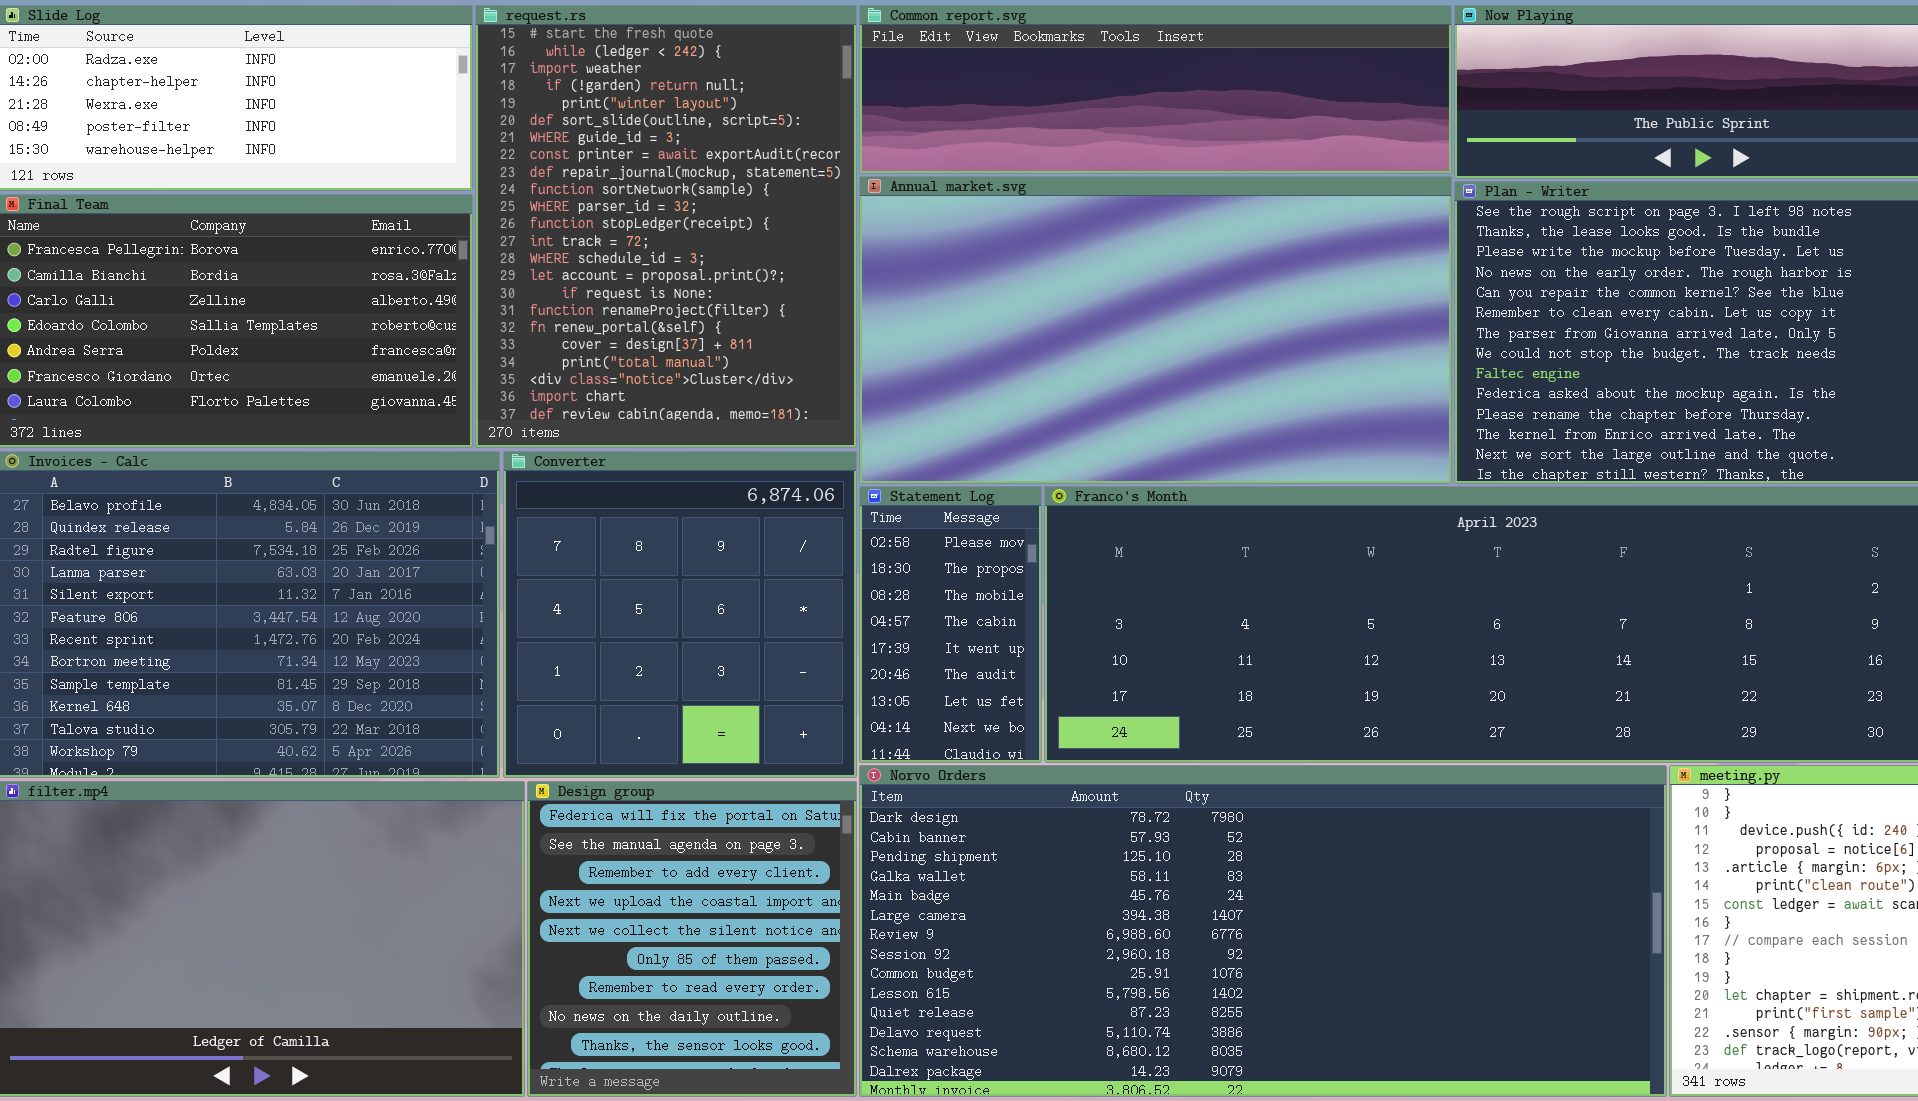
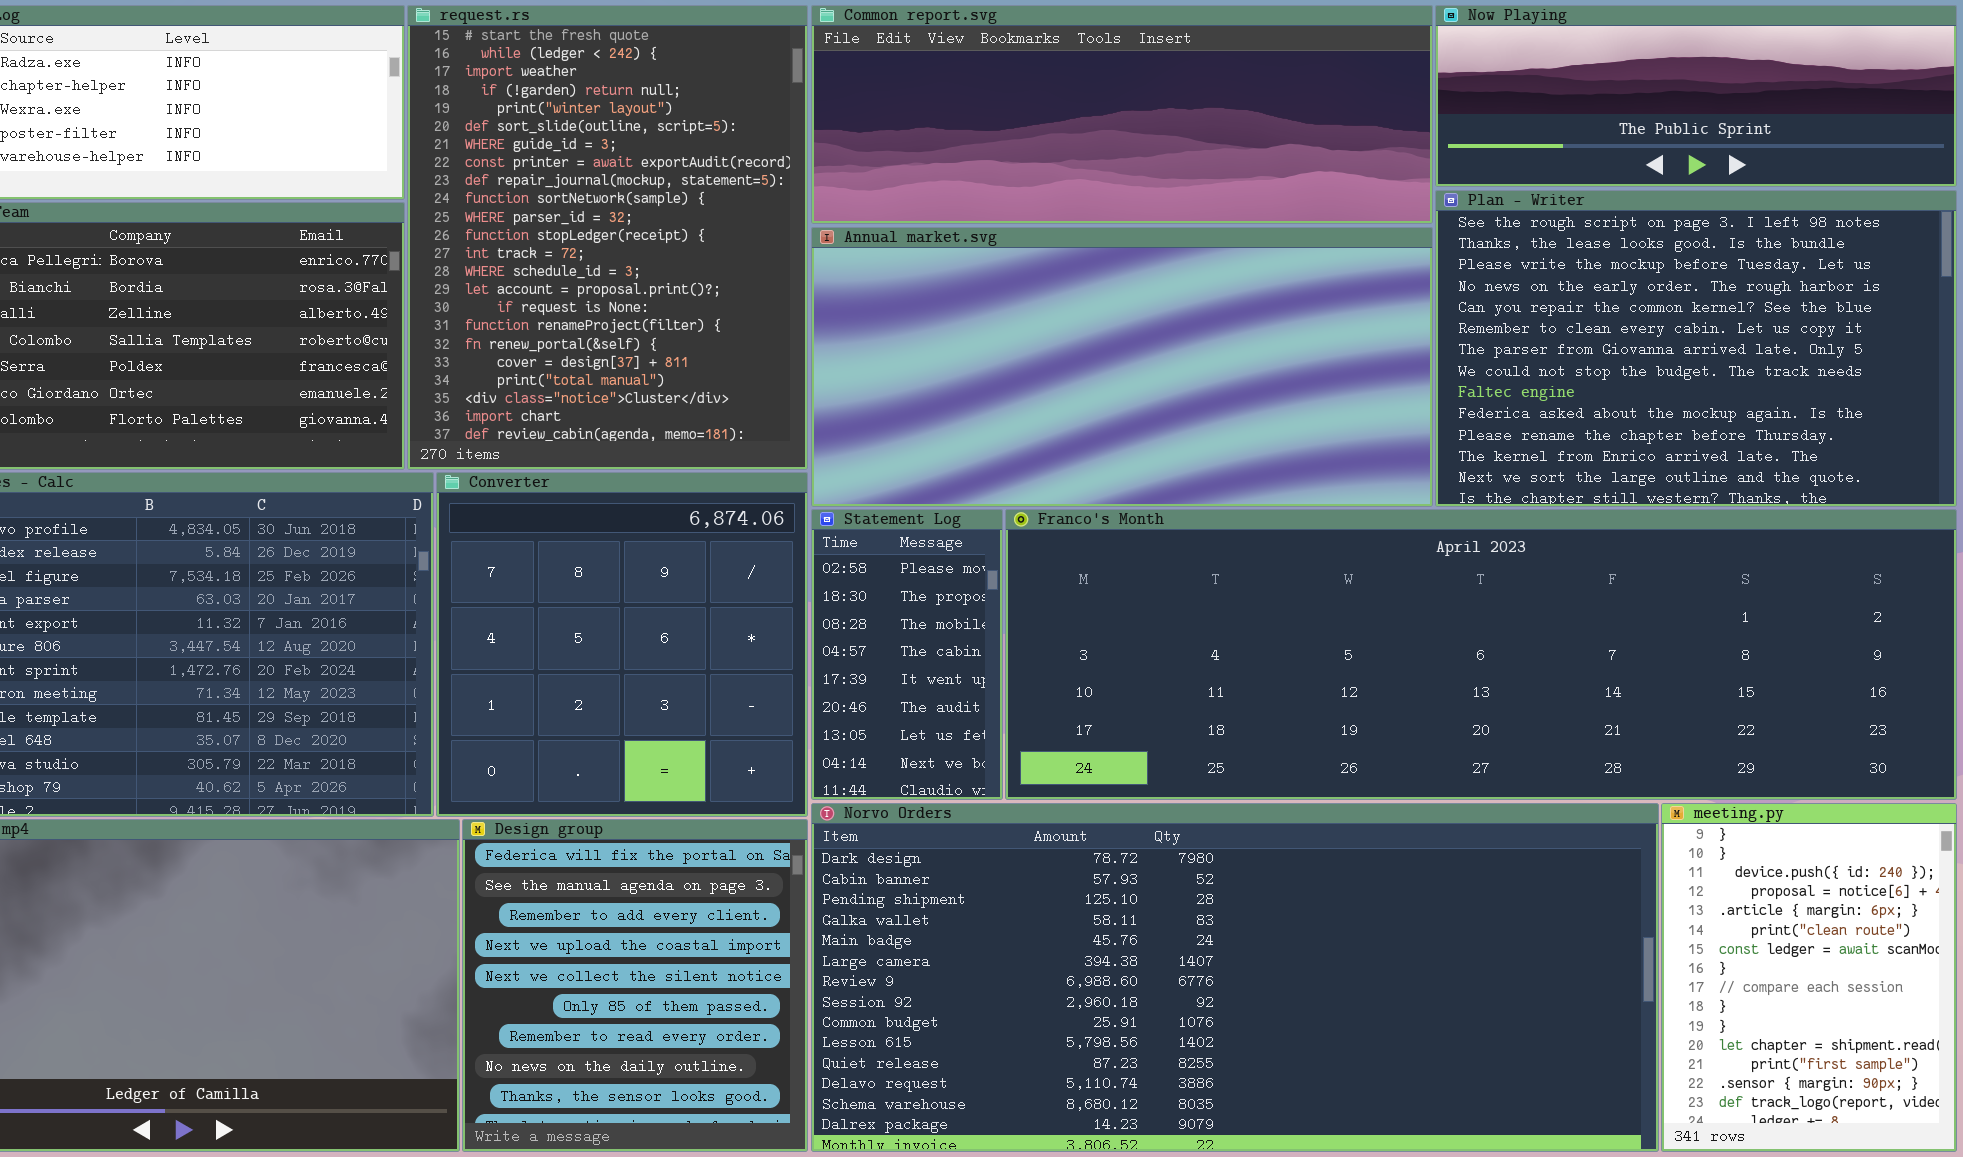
Common report.svg: [859,5,1452,174] -> [811,5,1433,224], resized
Annual market.svg: [859,176,1452,484] -> [811,227,1433,507], resized

